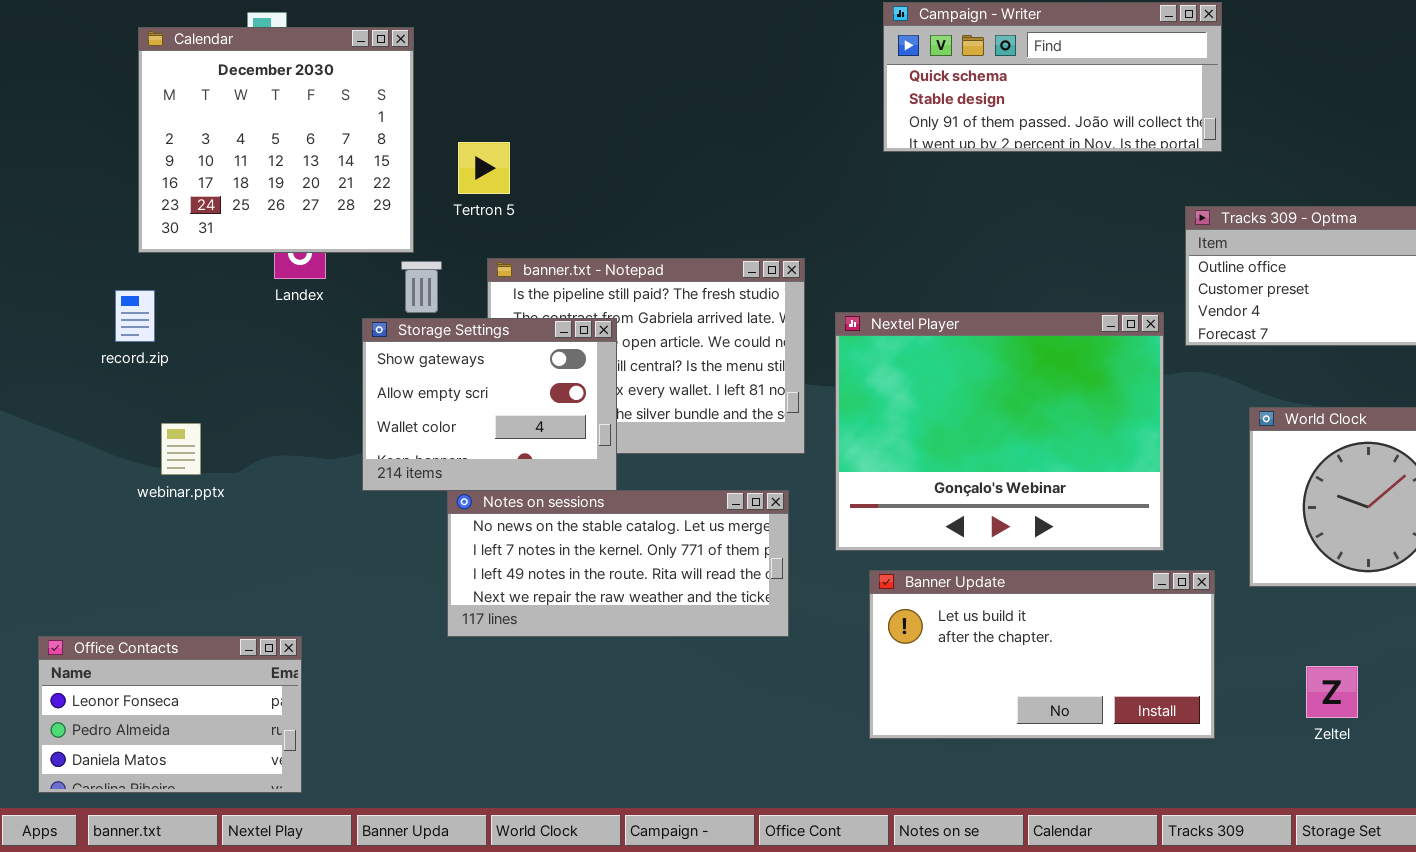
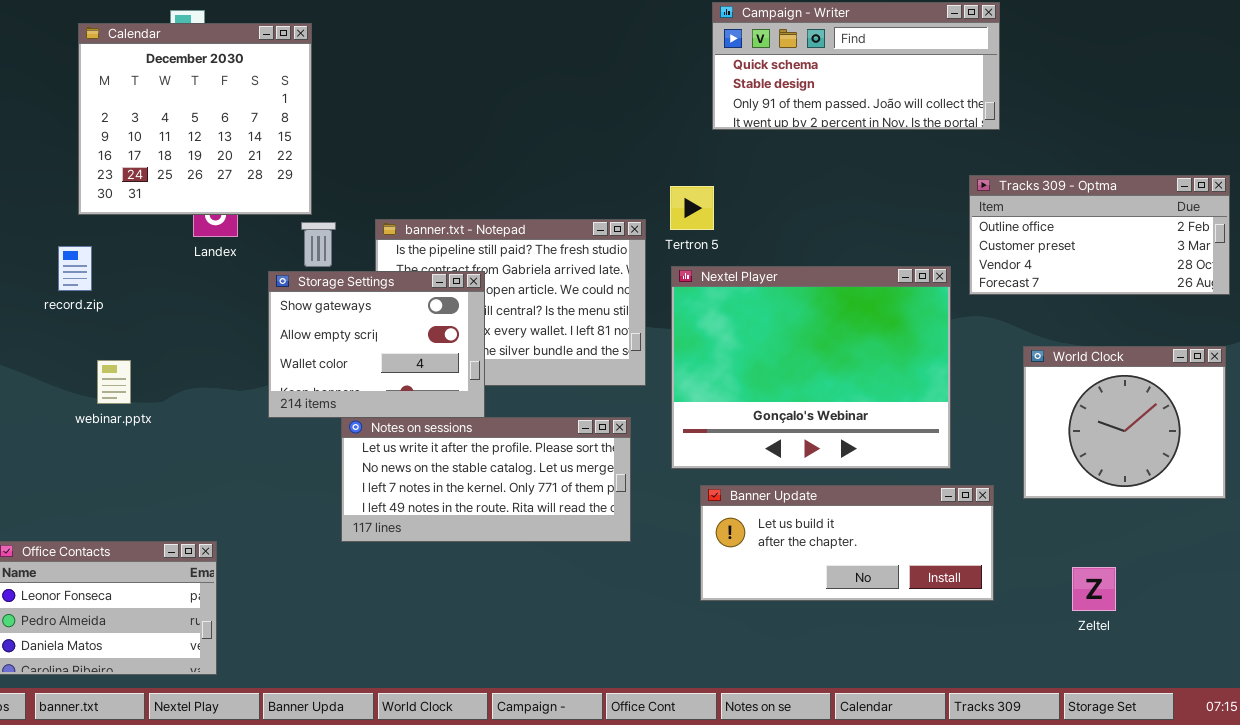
Tertron 5: [458,142,510,194] -> [670,186,714,230], moved
Notes on sessions: [447,490,789,637] -> [341,417,631,542], scrolled up 1 row
Banner Update: [869,570,1215,739] -> [700,485,994,601], resized

